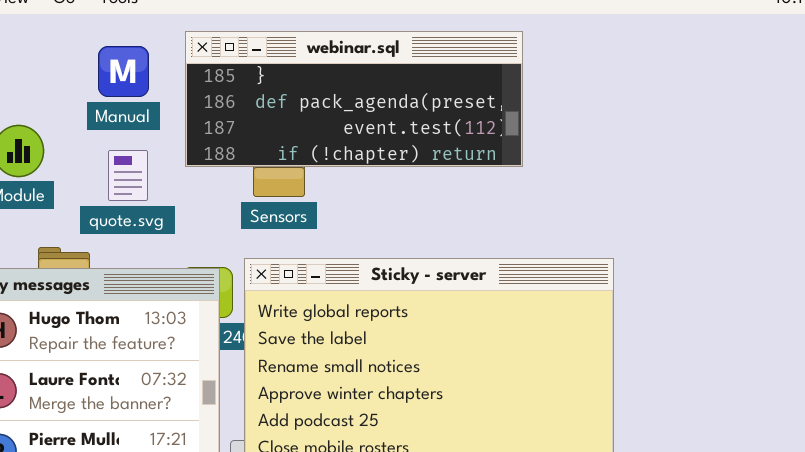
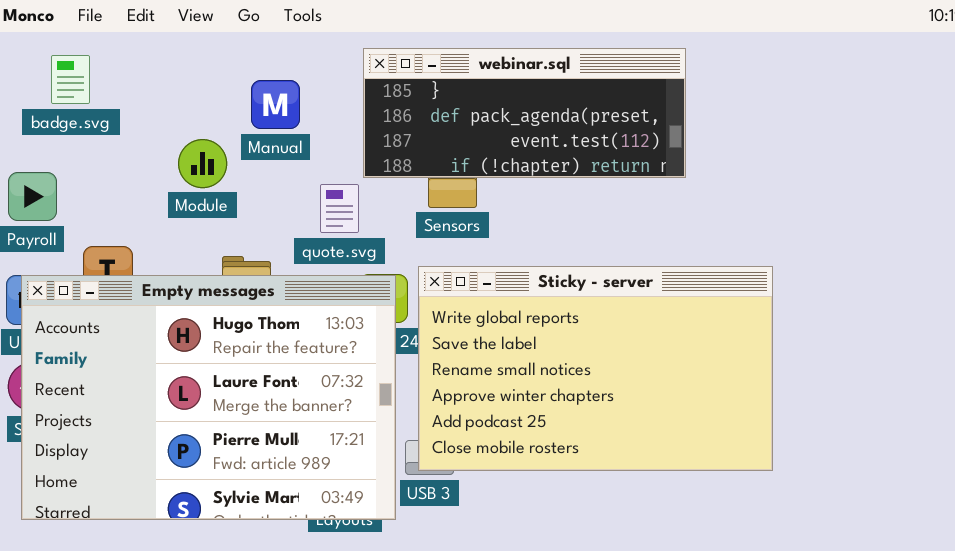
Manual: [98,46,149,97] -> [251,80,300,129], moved
quote.svg: [108,150,148,201] -> [320,184,359,233], moved

